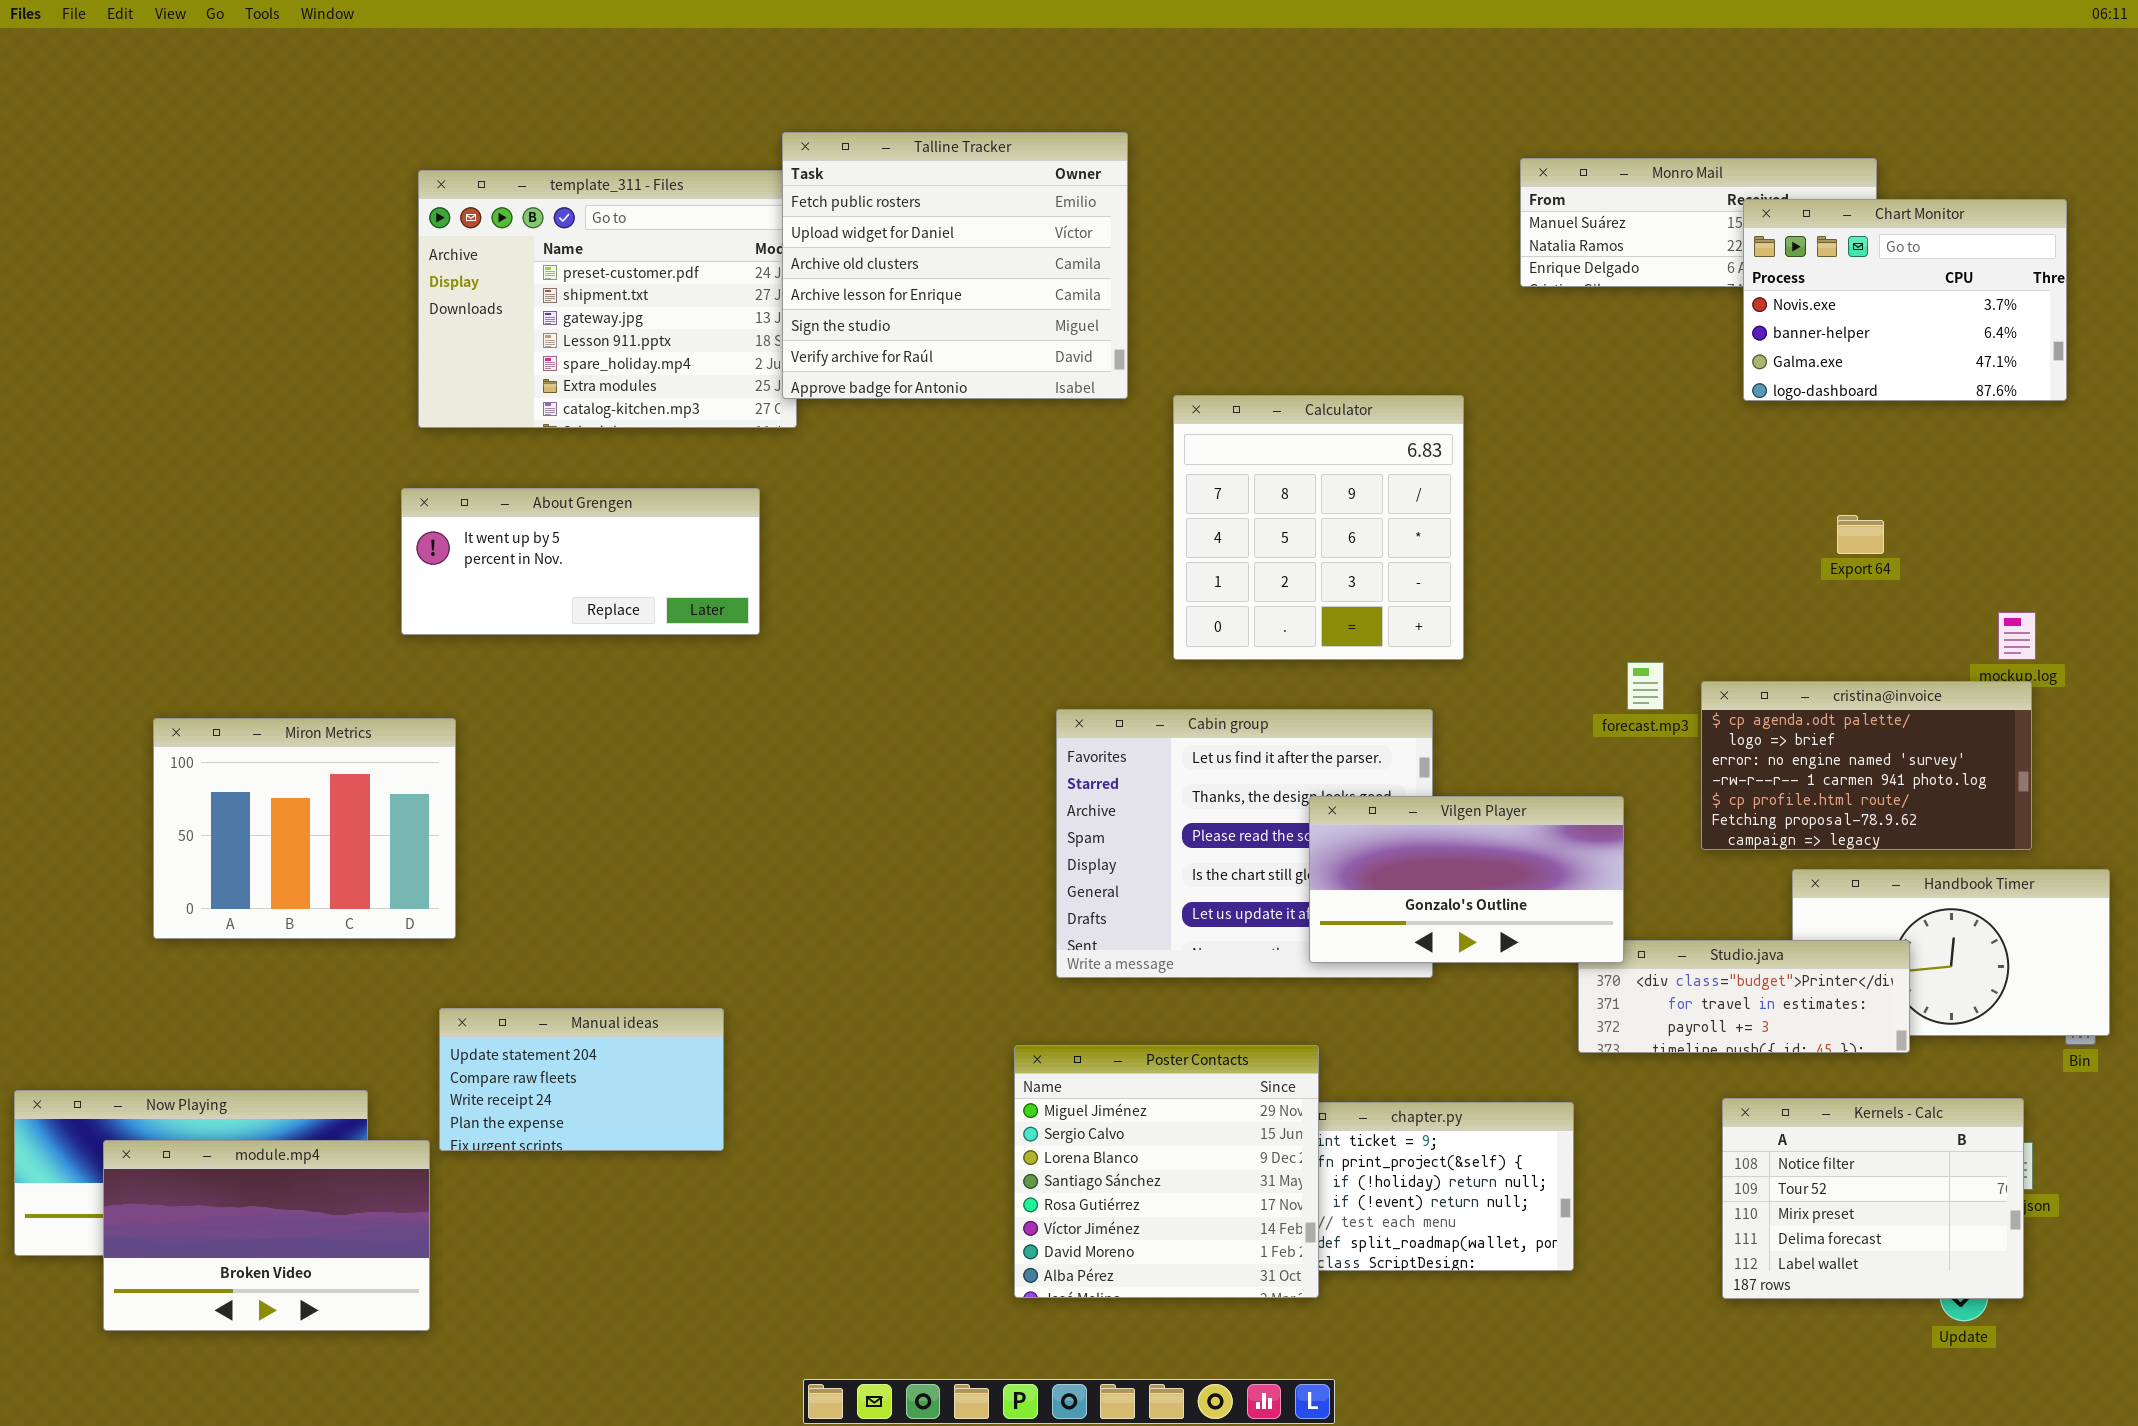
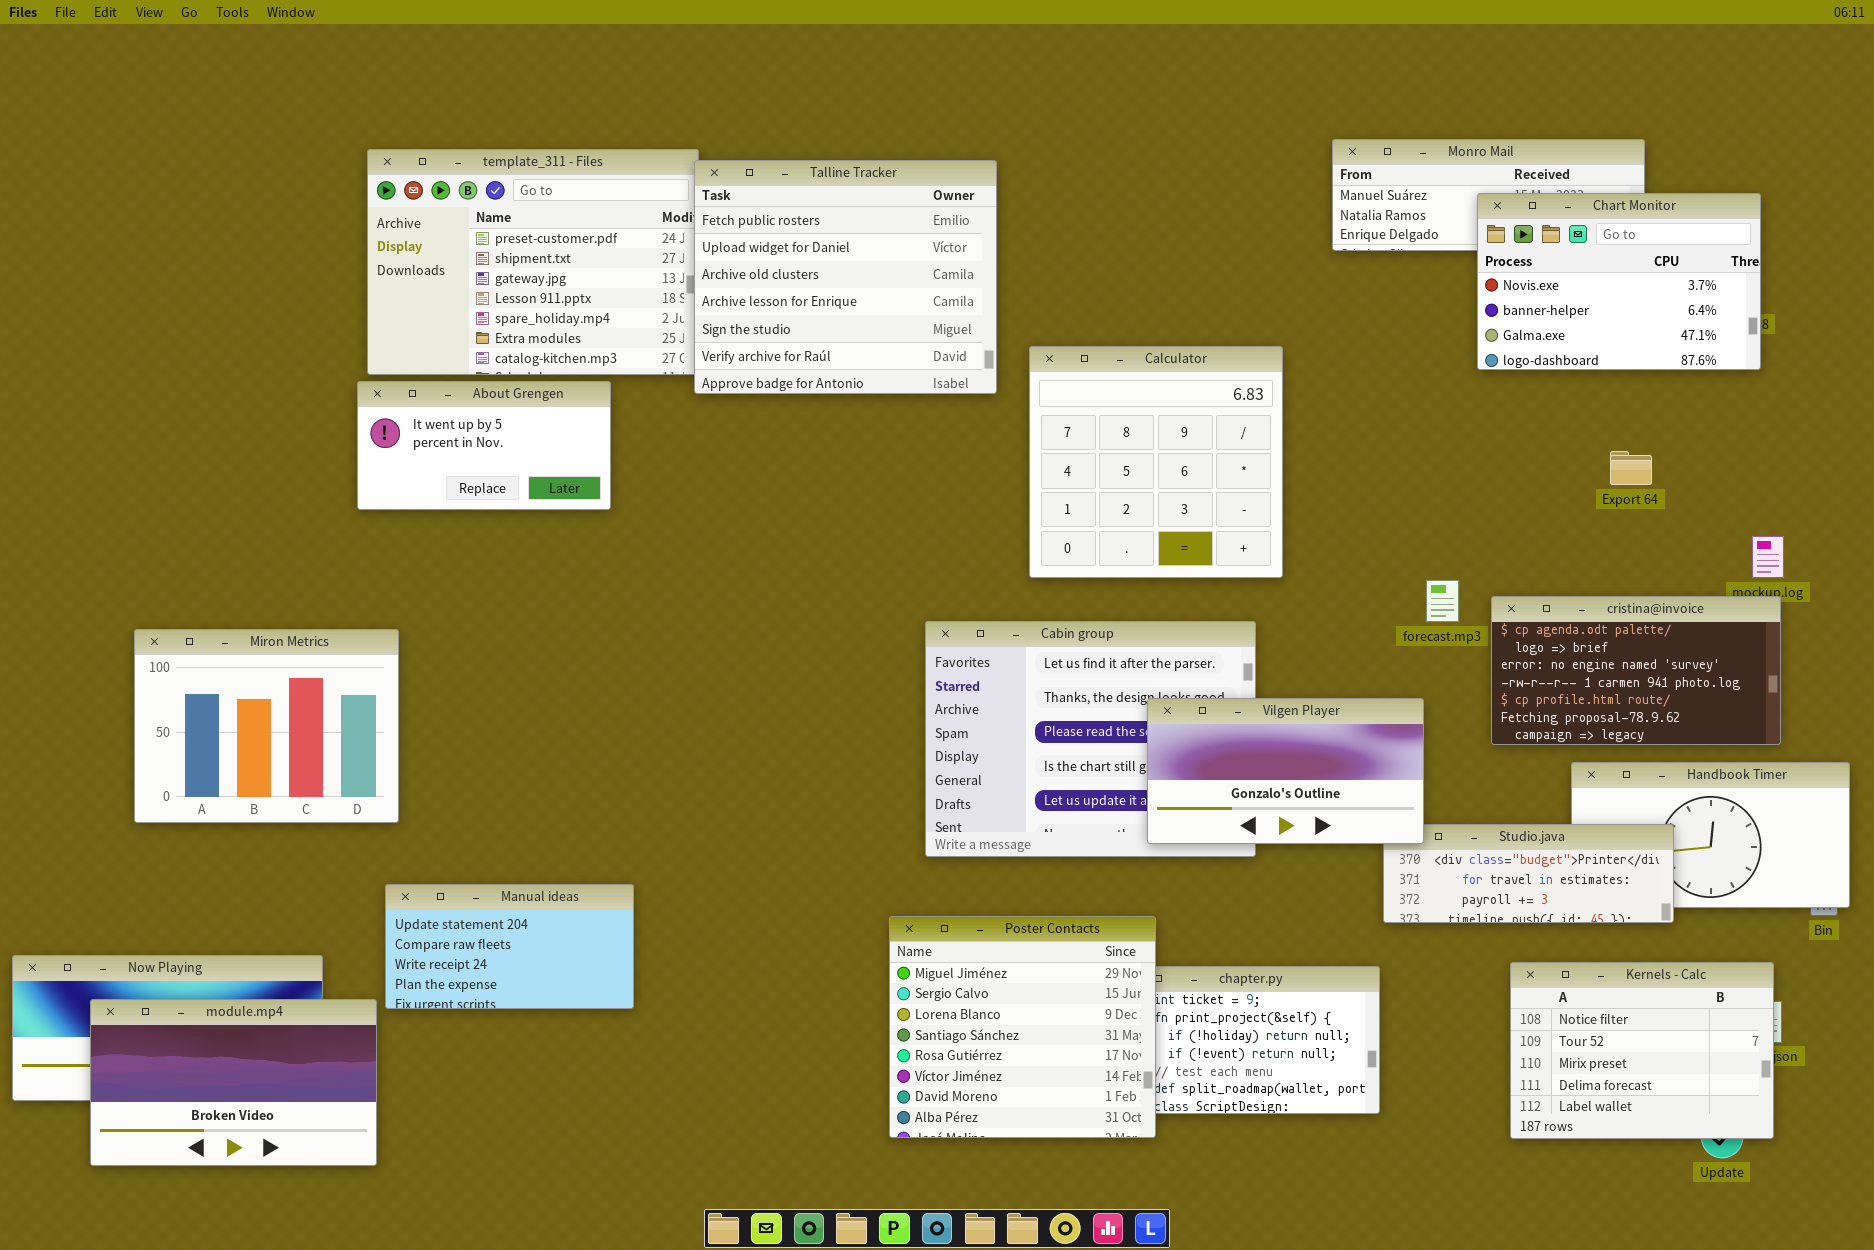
Talline Tracker: [782,132,1128,399] -> [694,160,997,394], moved
Chart Monitor: [1743,199,2067,401] -> [1477,193,1761,370], moved
About Grengen: [401,488,760,635] -> [357,381,611,510], moved, resized

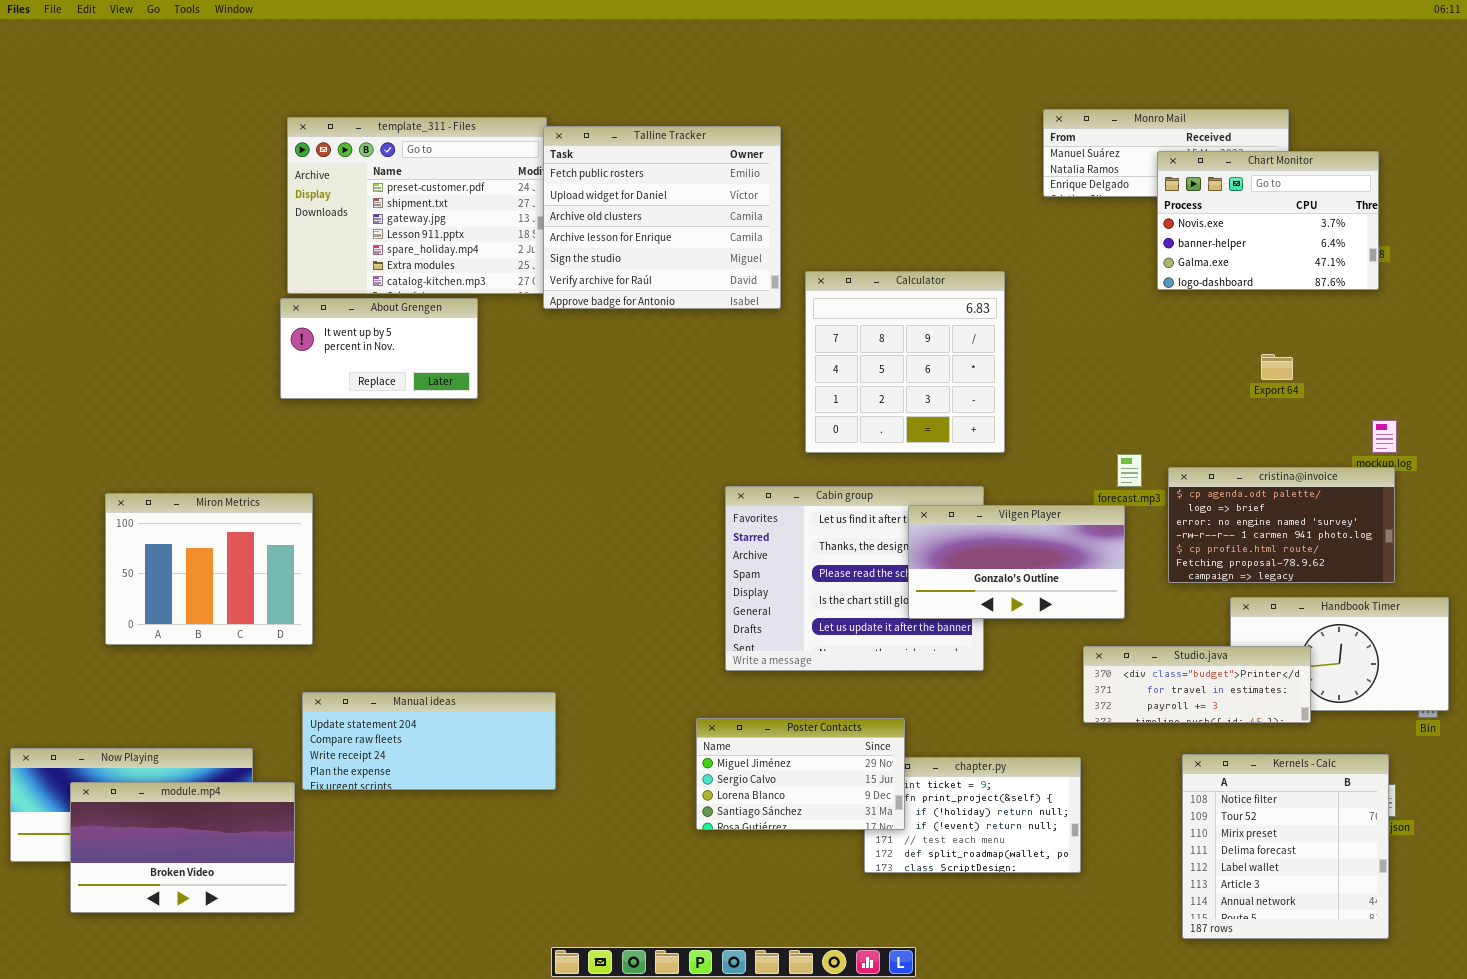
Vilgen Player: [1147,698,1424,844] -> [908,505,1125,619], moved
Manual ideas: [385,884,634,1009] -> [302,692,556,790], resized
Poster Contacts: [889,916,1156,1138] -> [696,718,905,830], resized
Kernels - Calc: [1510,962,1774,1139] -> [1182,754,1389,939], resized

